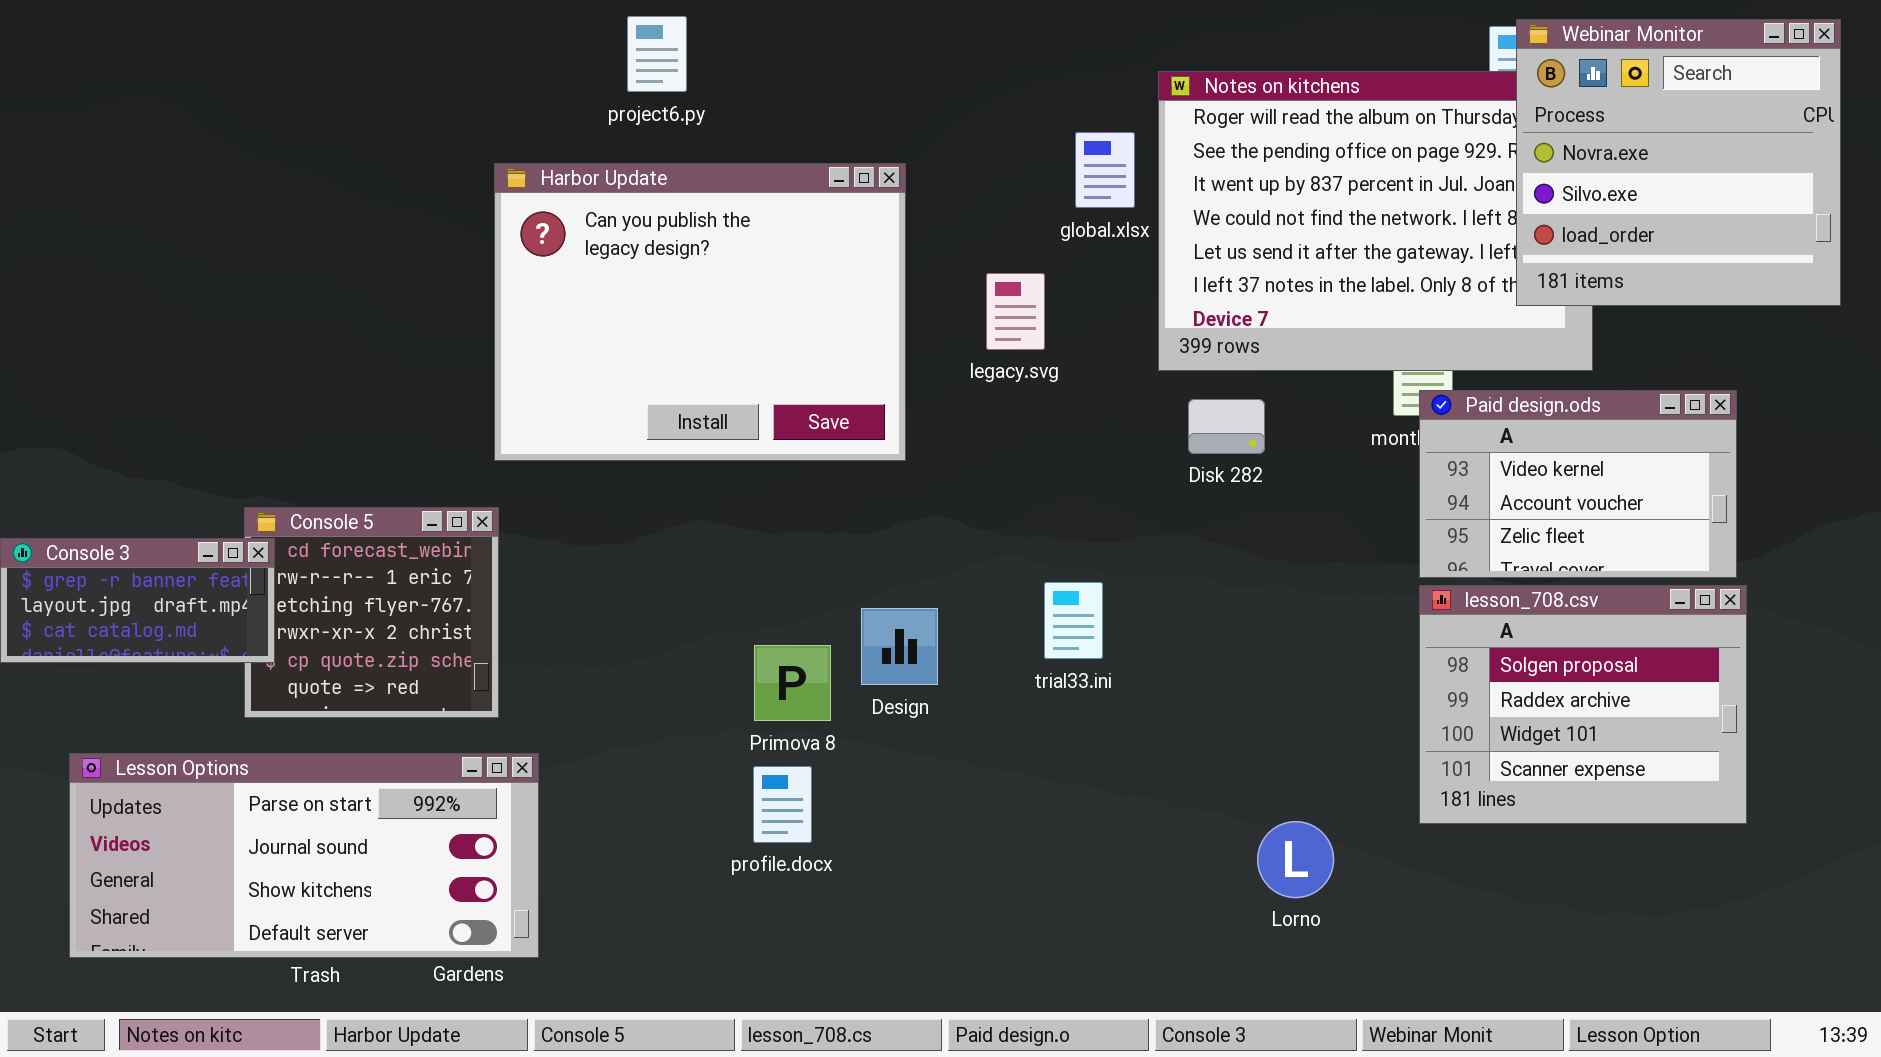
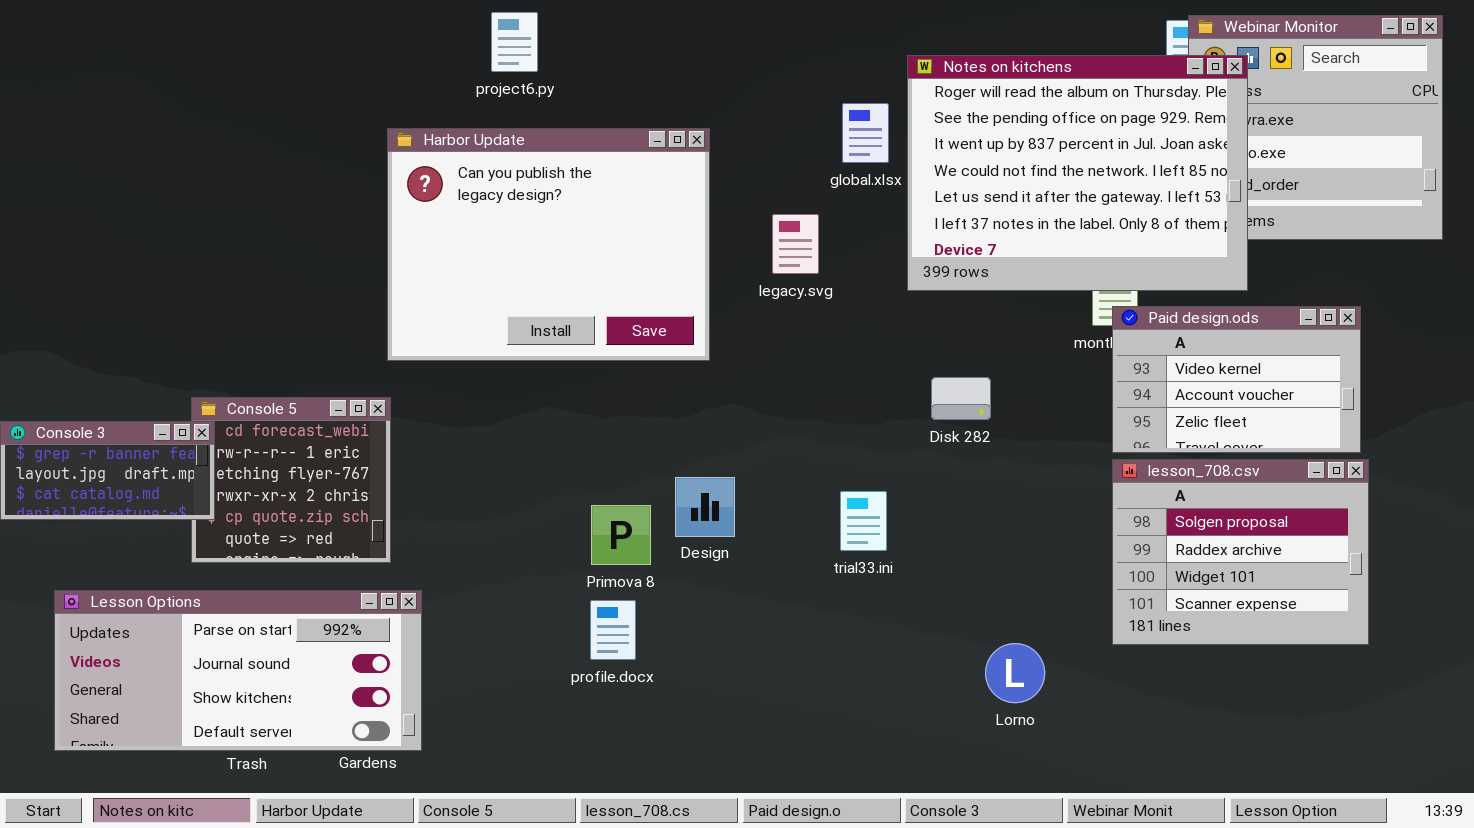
Notes on kitchens: [1158,71,1593,371] -> [907,55,1248,291], raised
Disk 282: [1188,399,1265,454] -> [931,377,991,420], moved
trial33.ini: [1044,582,1103,659] -> [840,491,887,551], moved

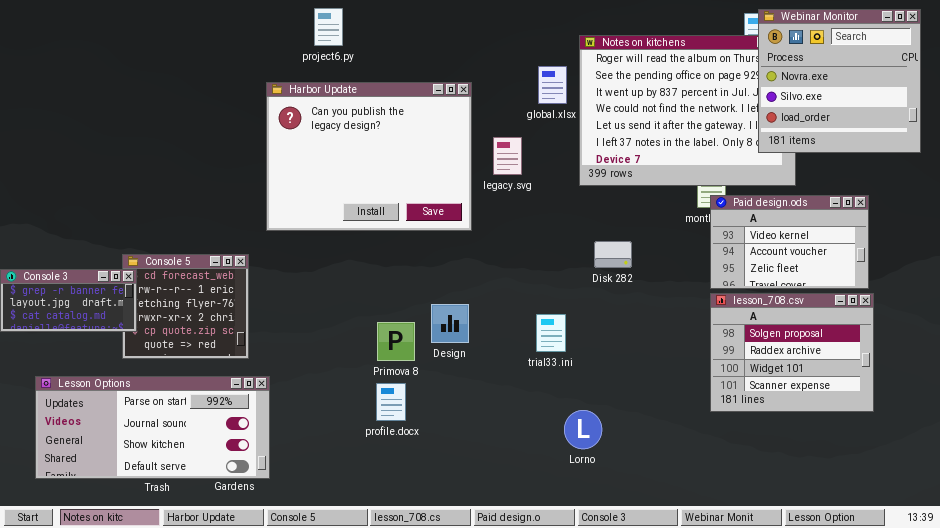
Webinar Monitor: [1188,15,1443,240] -> [758,9,921,153], raised
Harbor Update: [387,128,710,361] -> [266,82,472,231], moved
Lorno: [985,643,1045,703] -> [564,410,602,449], moved

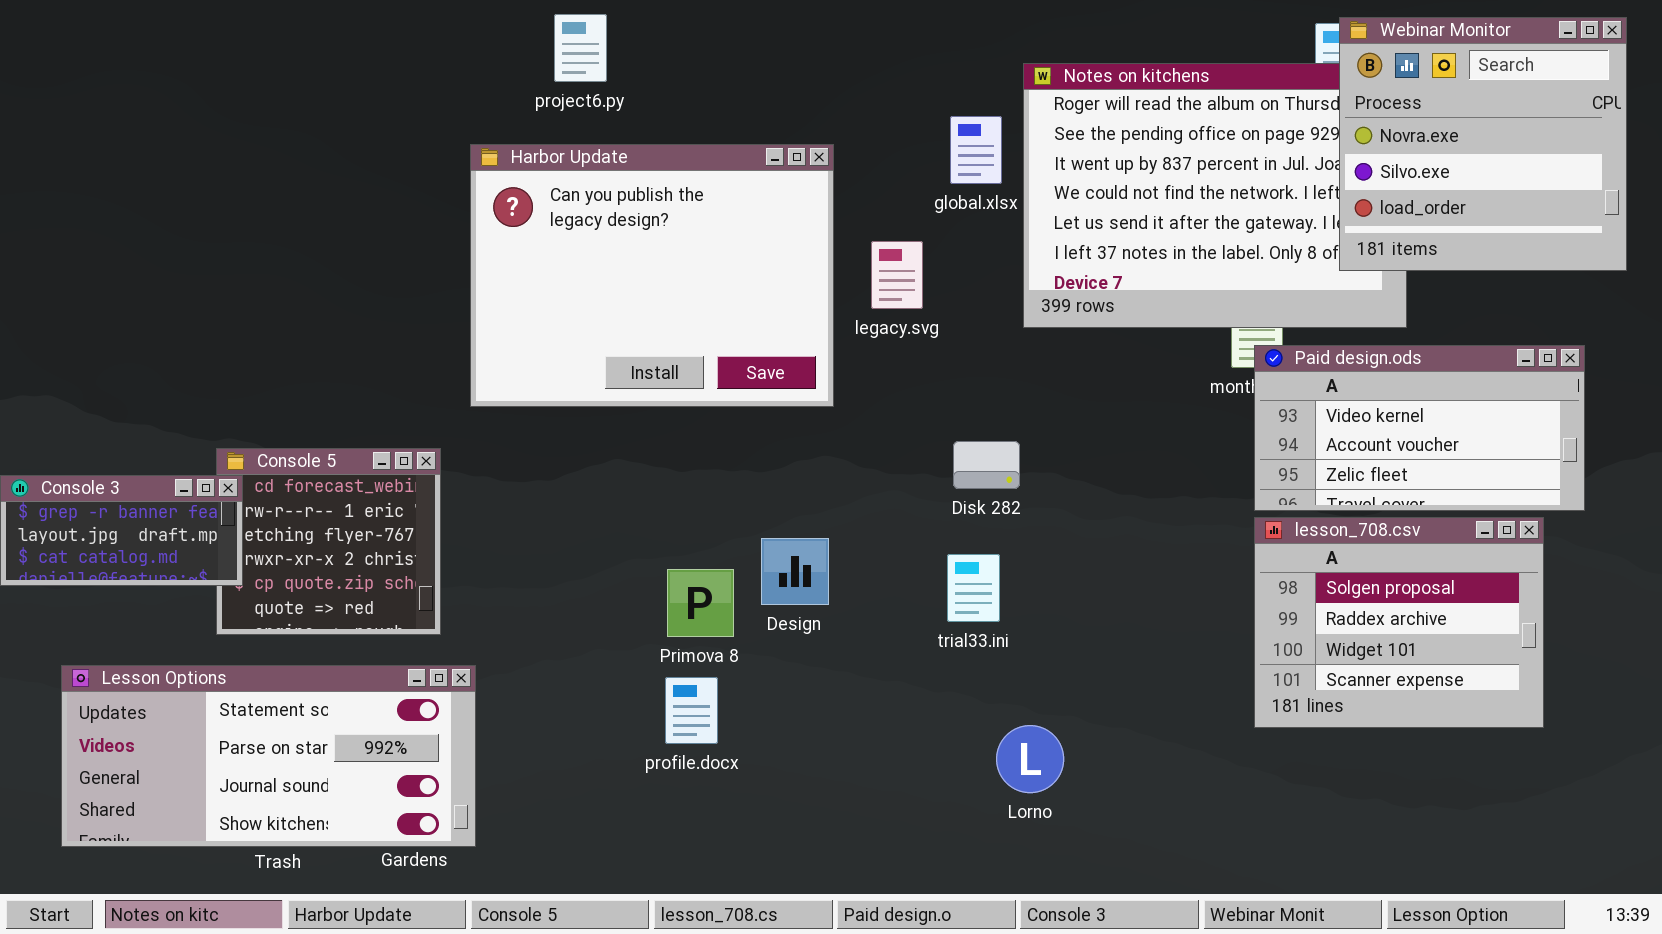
Paid design.ods: [710,195,869,289] -> [1254,345,1585,511], resized
Disk 282: [594,241,632,268] -> [953,441,1020,489], moved
Lesson Options: [35,376,270,479] -> [61,665,476,847], scrolled up 1 row

